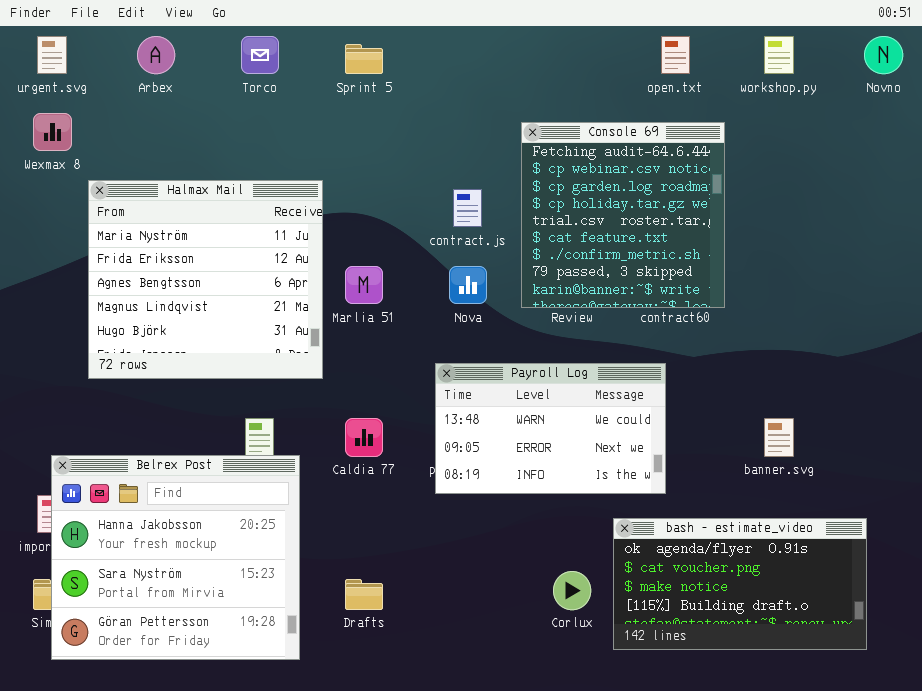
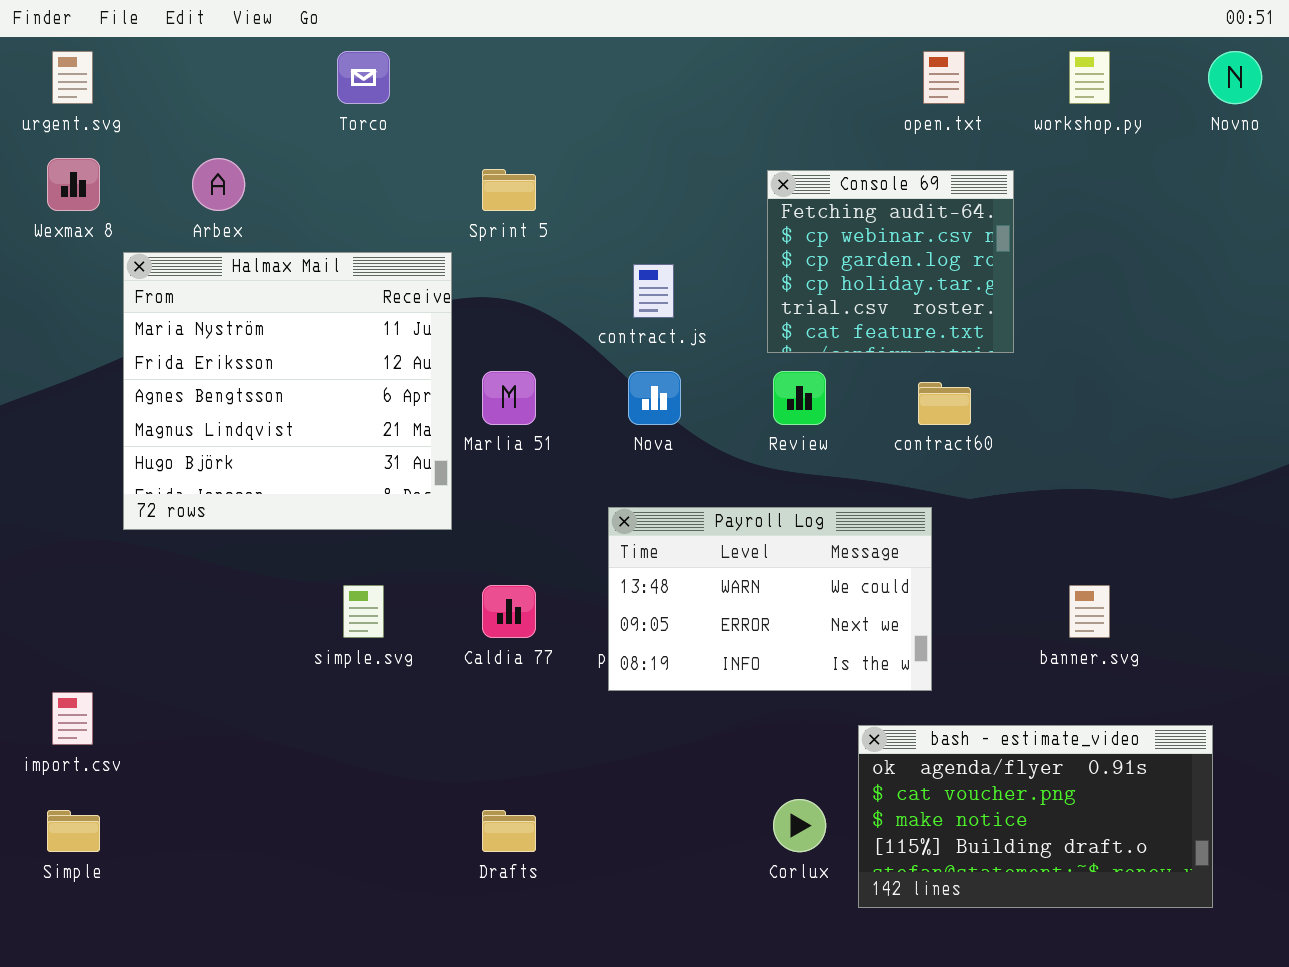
Arbex: [137,36,175,74] -> [192,158,245,211], moved
Sprint 5: [345,44,383,74] -> [482,169,536,211], moved
Console 69: [521,122,725,308] -> [767,170,1014,353], resized
Belrex Post: [51,455,300,660] -> none, closed

